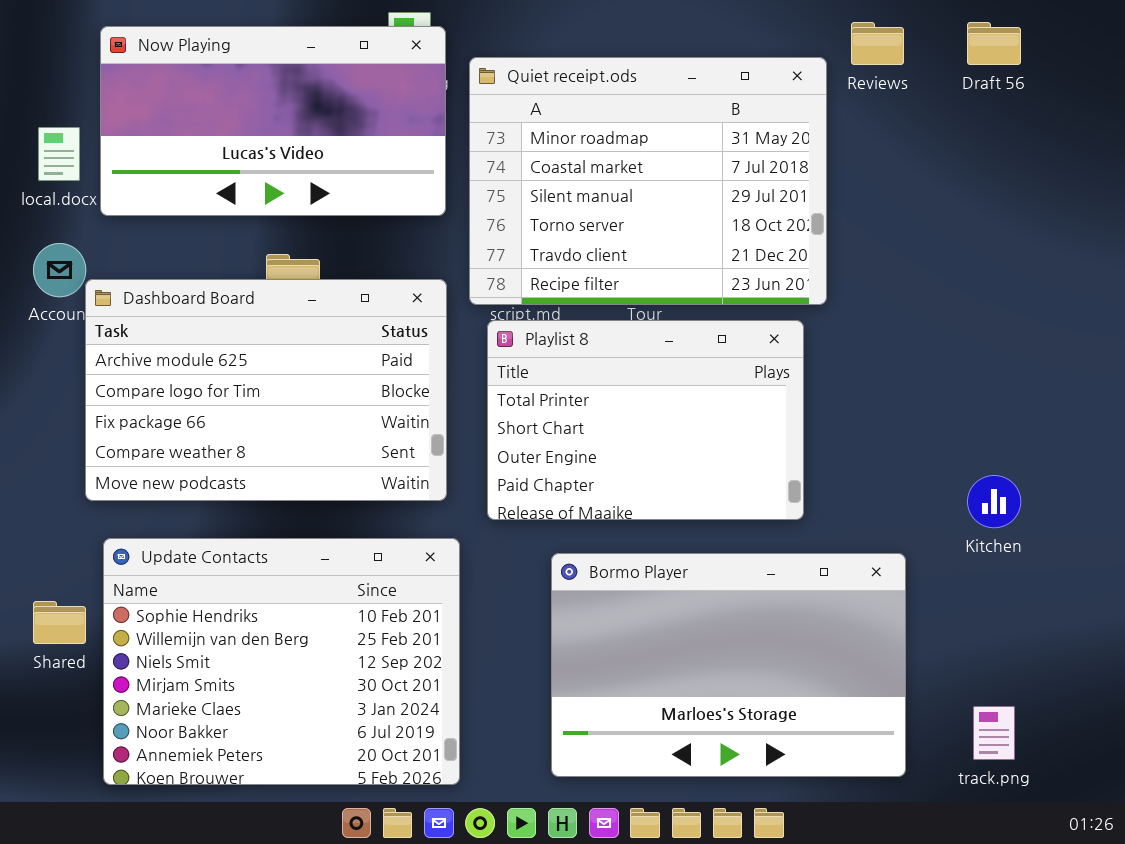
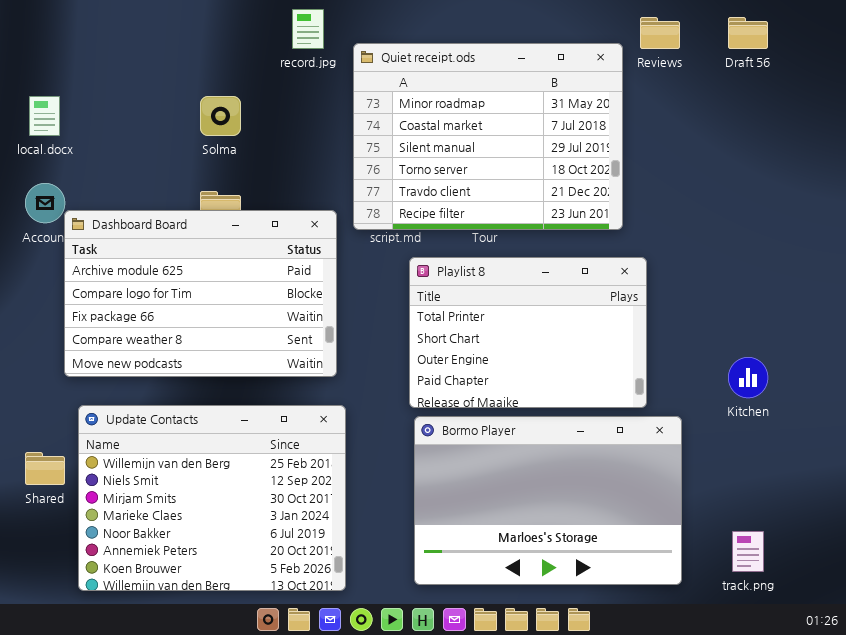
Now Playing: [100,26,446,216] -> none, closed
Playlist 8: [487,320,804,520] -> [409,257,647,408], moved
Update Contacts: [103,538,460,785] -> [78,405,346,591], scrolled down 1 row

